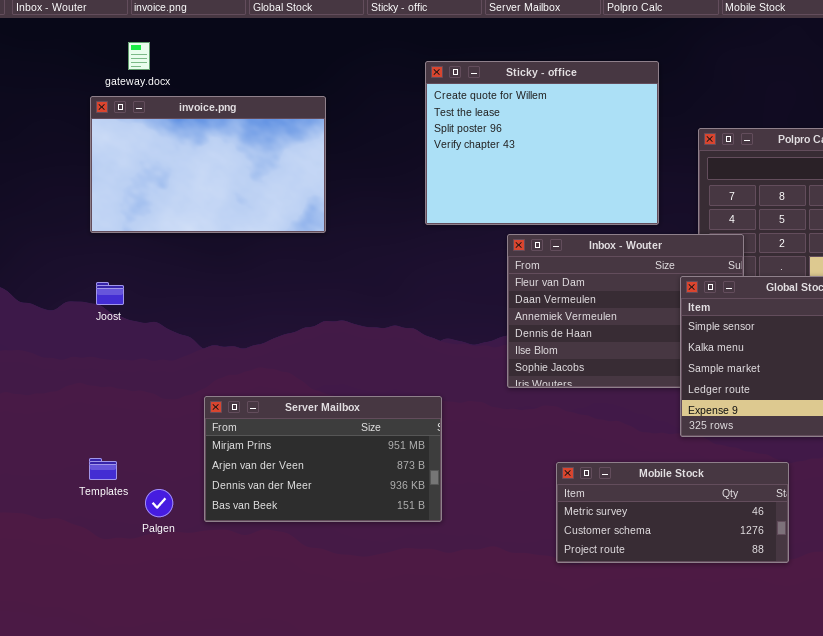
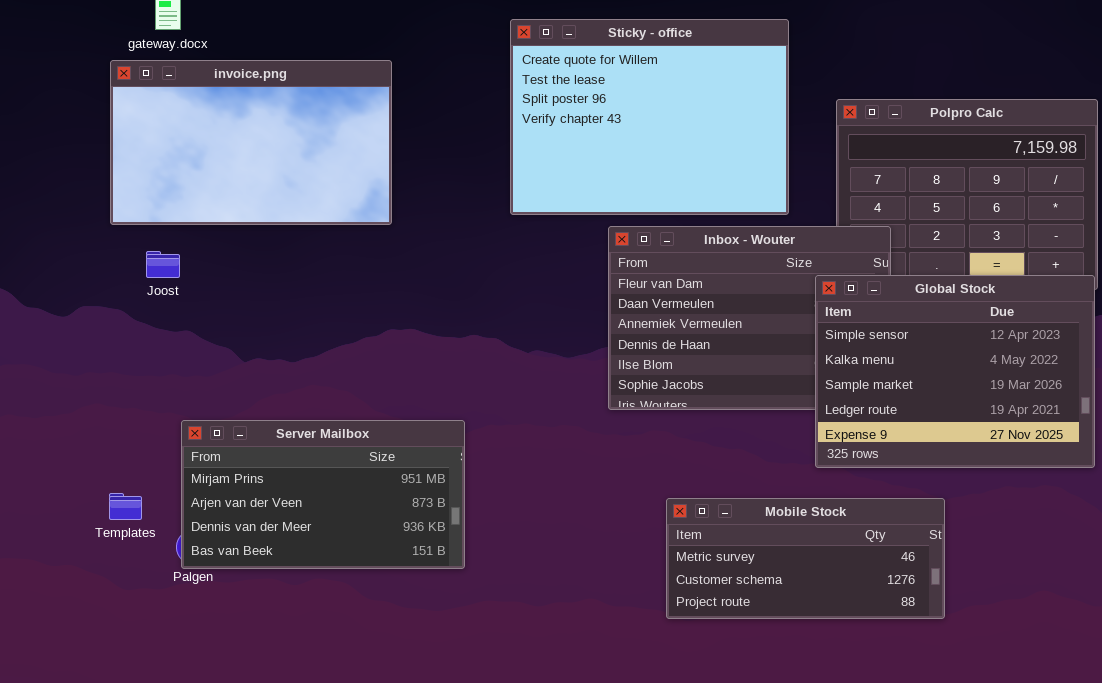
Joost: [96,282,124,305] -> [146,251,180,278], moved
Server Mailbox: [204,396,442,522] -> [181,420,465,569], moved

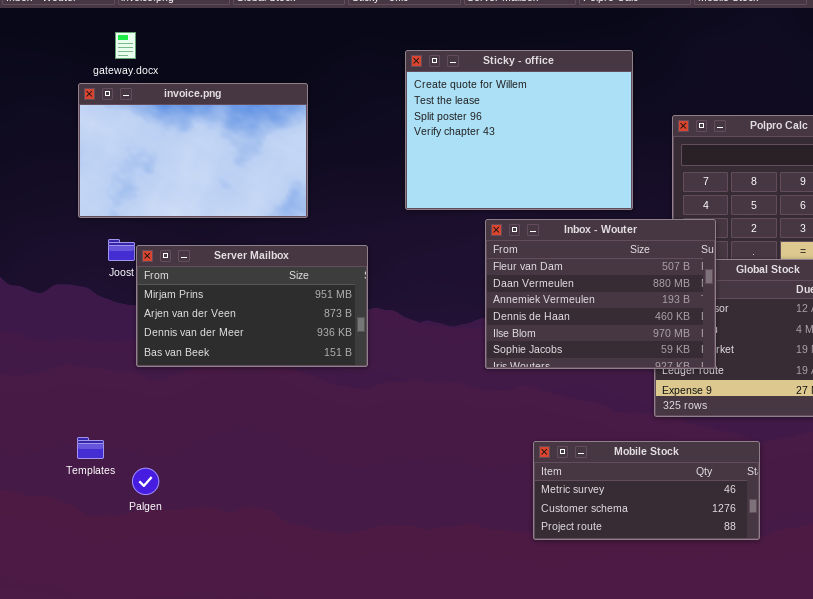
Inbox - Wouter: [608,226,891,410] -> [485,219,716,369], raised
Server Mailbox: [181,420,465,569] -> [136,245,368,367], moved

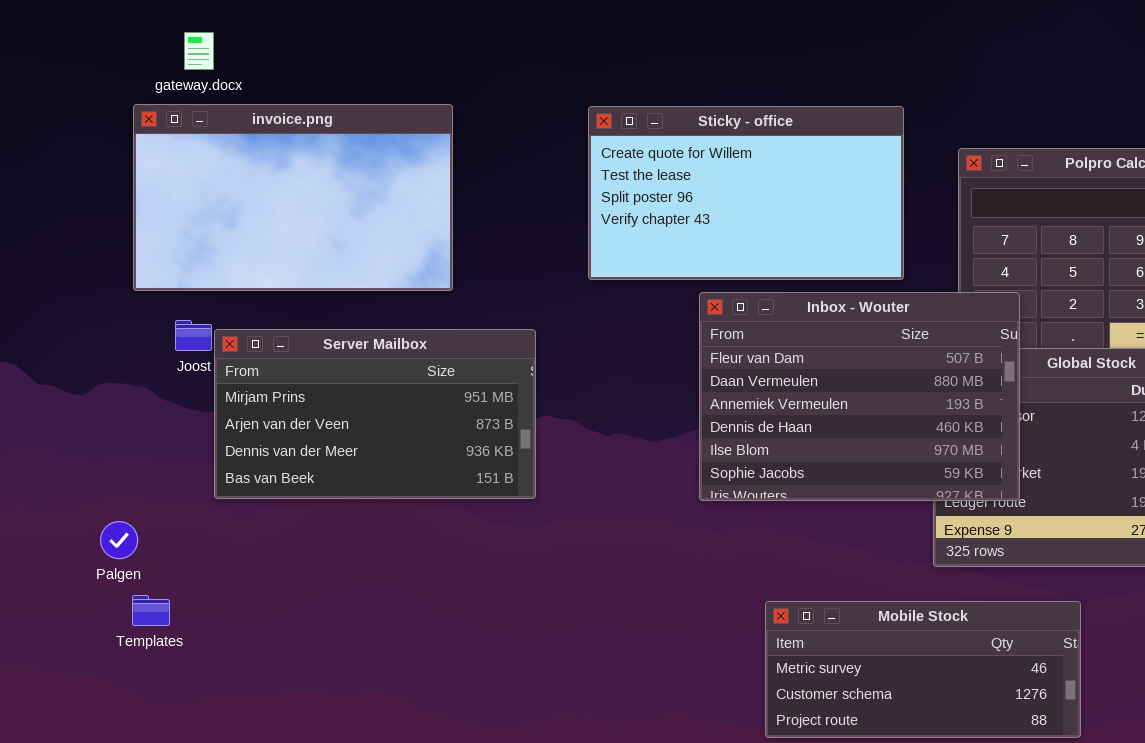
Sticky - office: [405,50,633,210] -> [588,106,904,280], resized
Palgen: [132,468,159,495] -> [100,521,138,559], moved

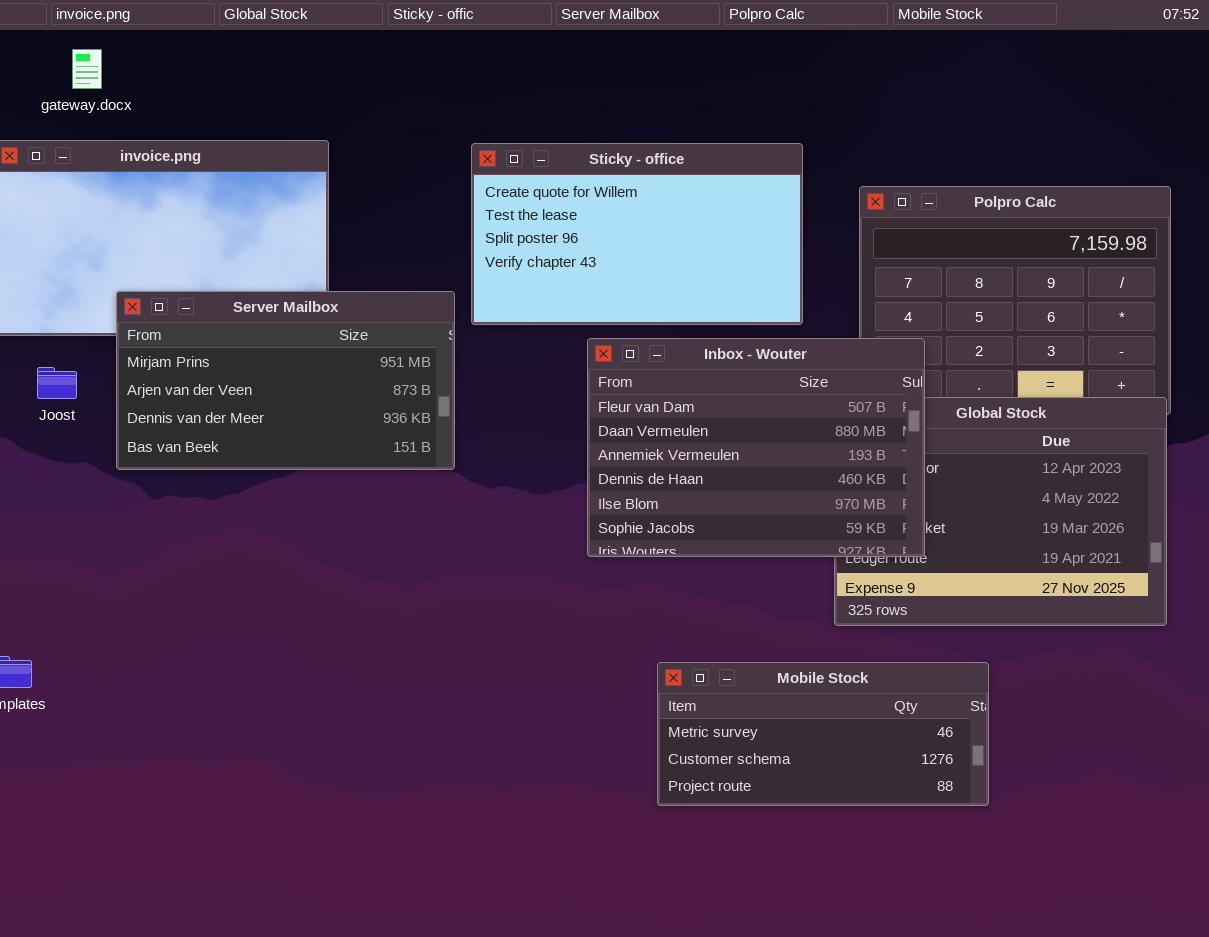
gateway.docx: [184,32,214,70] -> [72,49,102,89], moved
Server Mailbox: [214,329,536,499] -> [116,291,455,470], moved

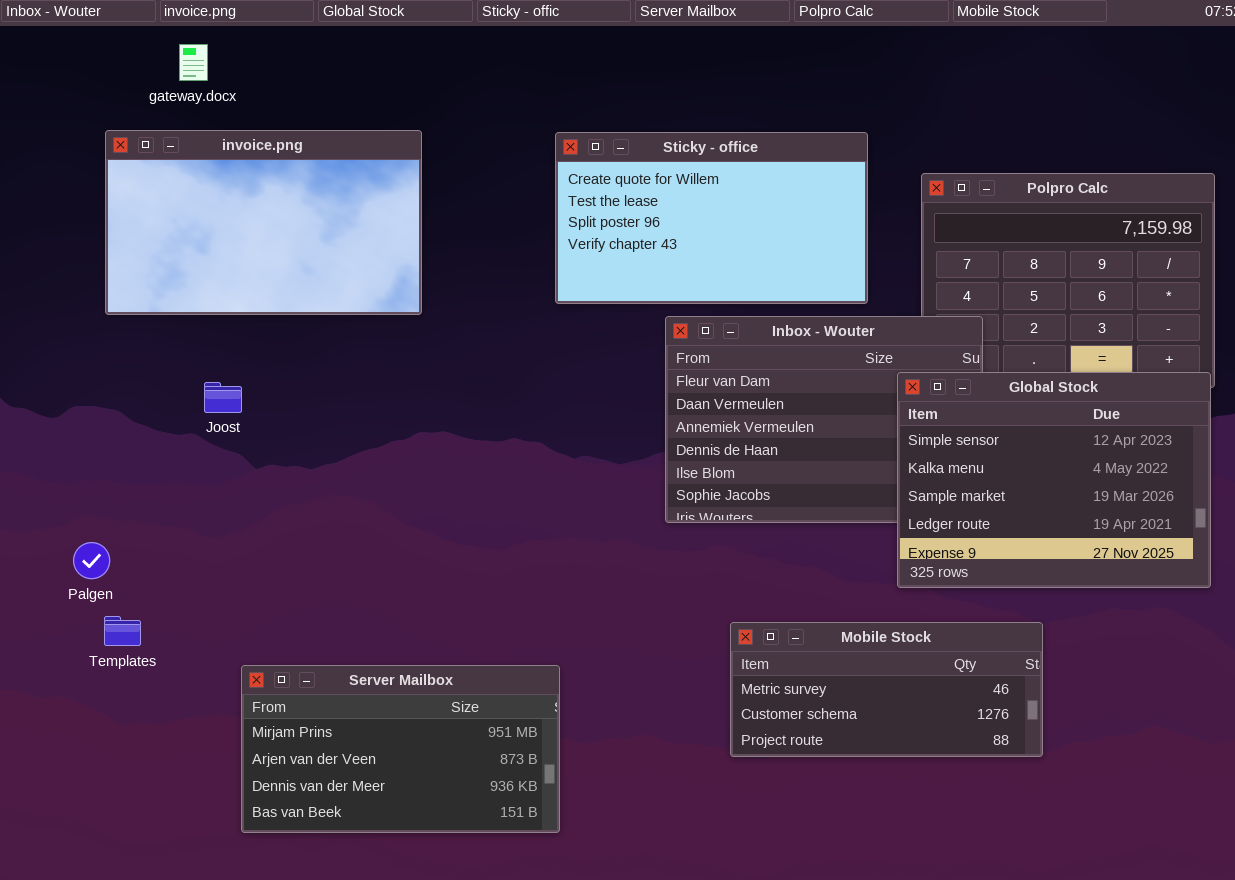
Server Mailbox: [116,291,455,470] -> [241,665,560,833], moved
Joost: [37,367,77,399] -> [204,382,242,413], moved
Global Stock: [834,397,1167,626] -> [897,372,1211,588], raised

